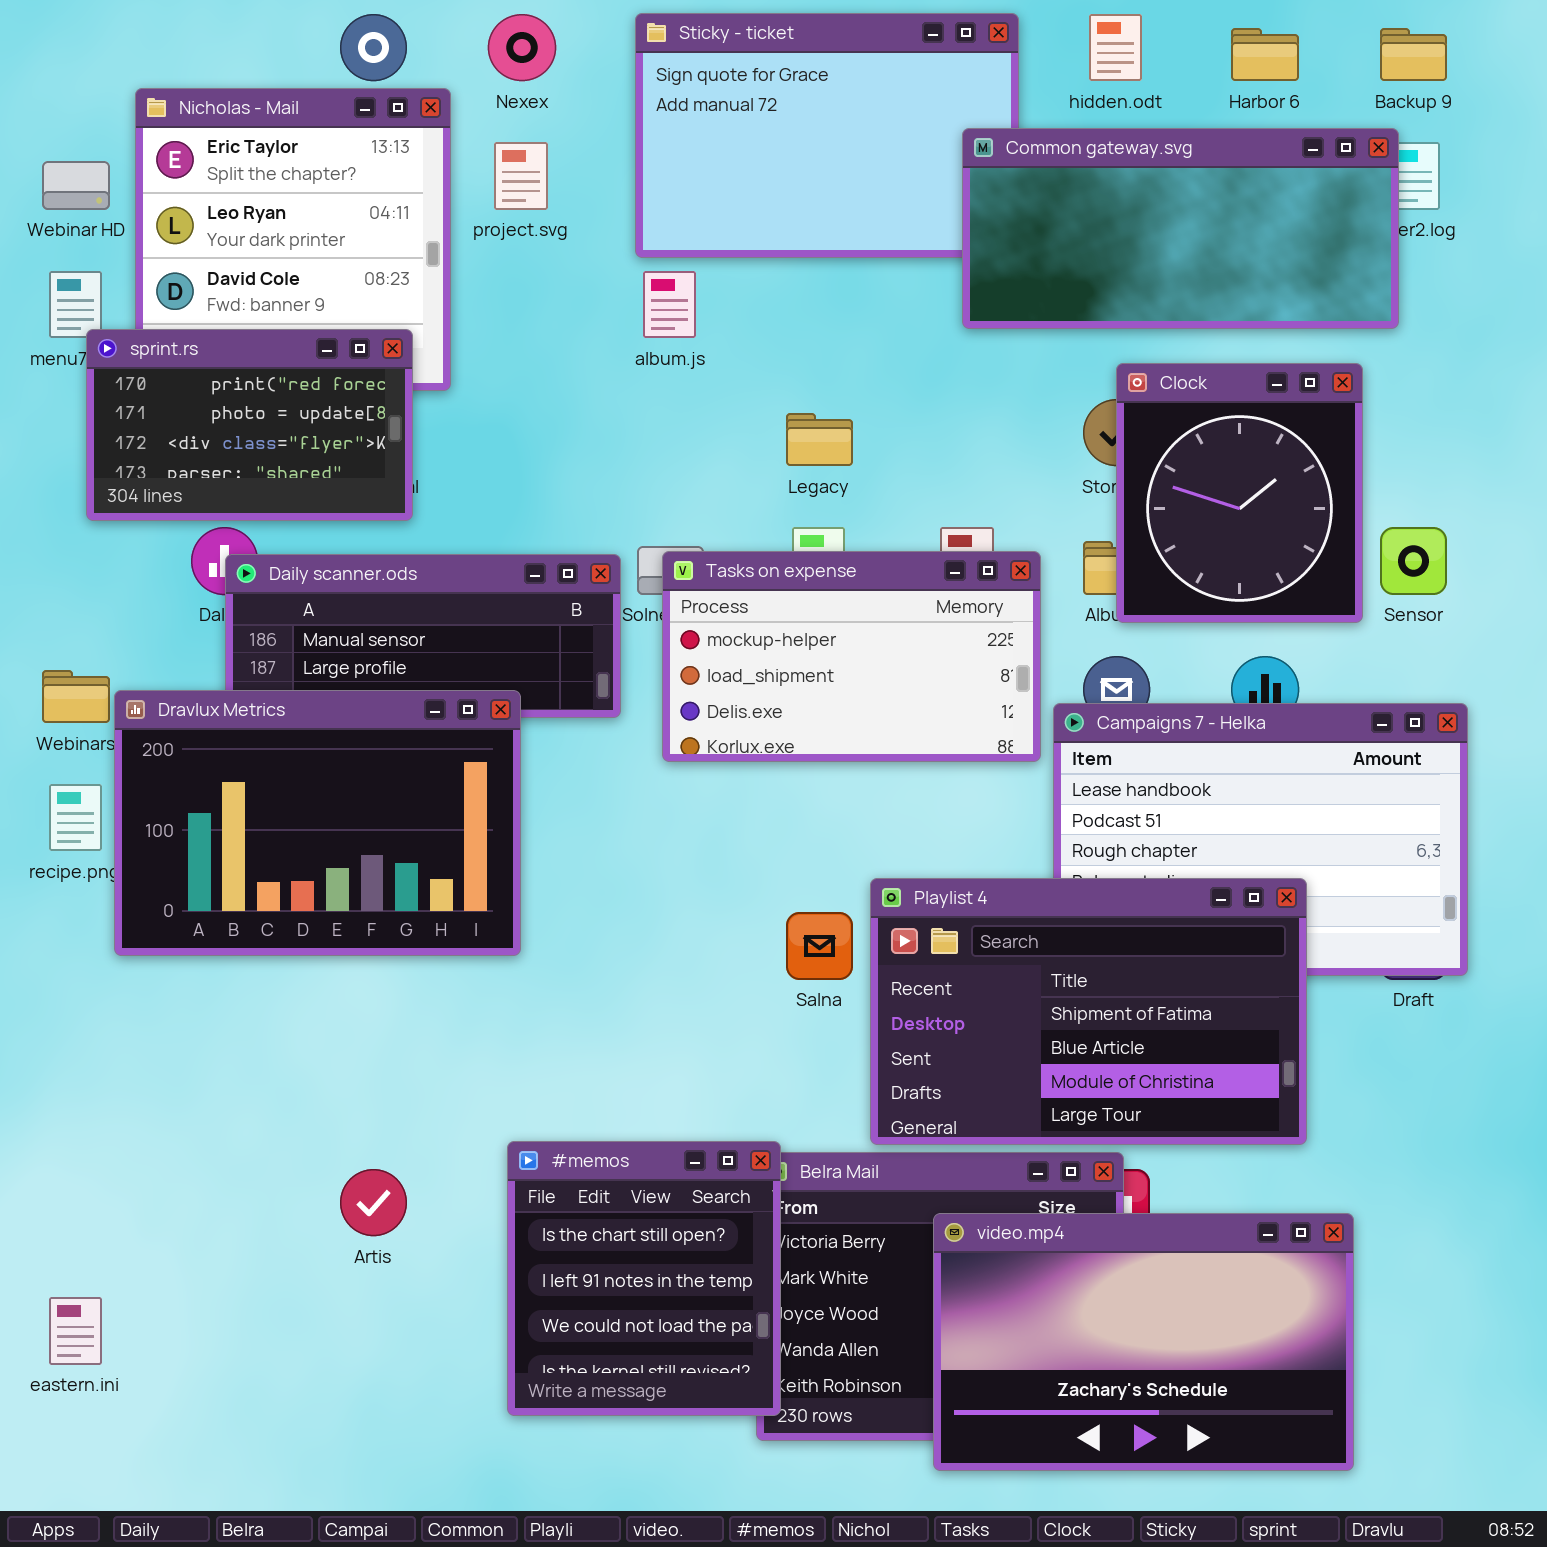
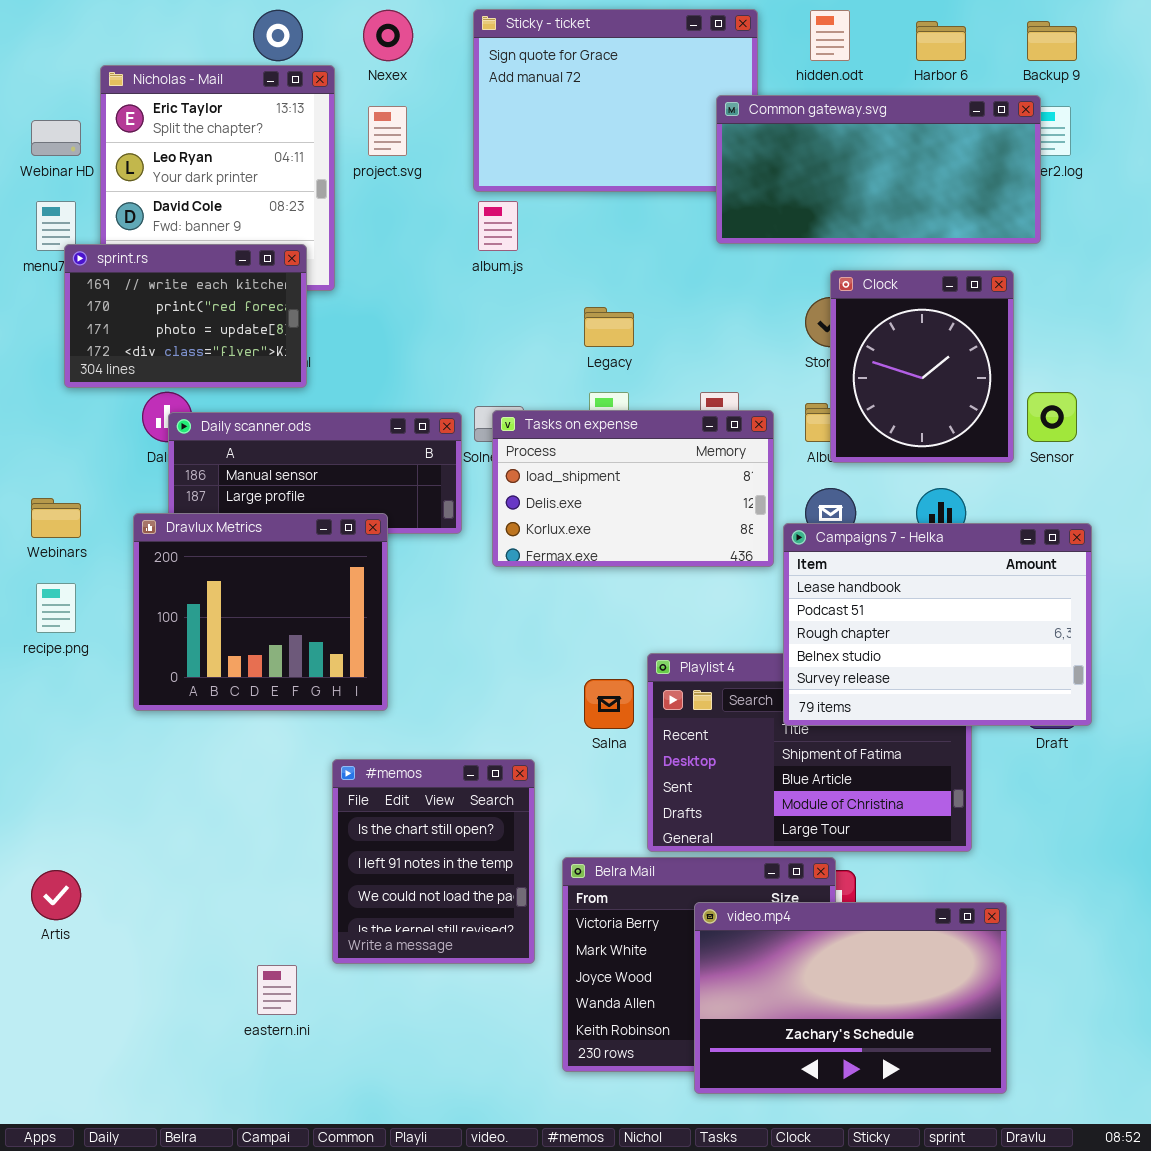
sprint.rs: [86,329,413,521] -> [64,244,307,388], scrolled up 1 row
Tasks on expense: [662,551,1041,762] -> [492,410,774,567], scrolled down 1 row
Dravlux Metrics: [114,690,521,956] -> [133,513,388,711], resized
Campaigns 7 - Helka: [1053,703,1468,976] -> [783,523,1092,726], raised
#memos: [507,1141,781,1416] -> [332,759,535,964], moved
Artis: [340,1169,407,1236] -> [31,870,81,920], moved
eastern.ini: [49,1297,102,1365] -> [257,965,297,1015], moved

